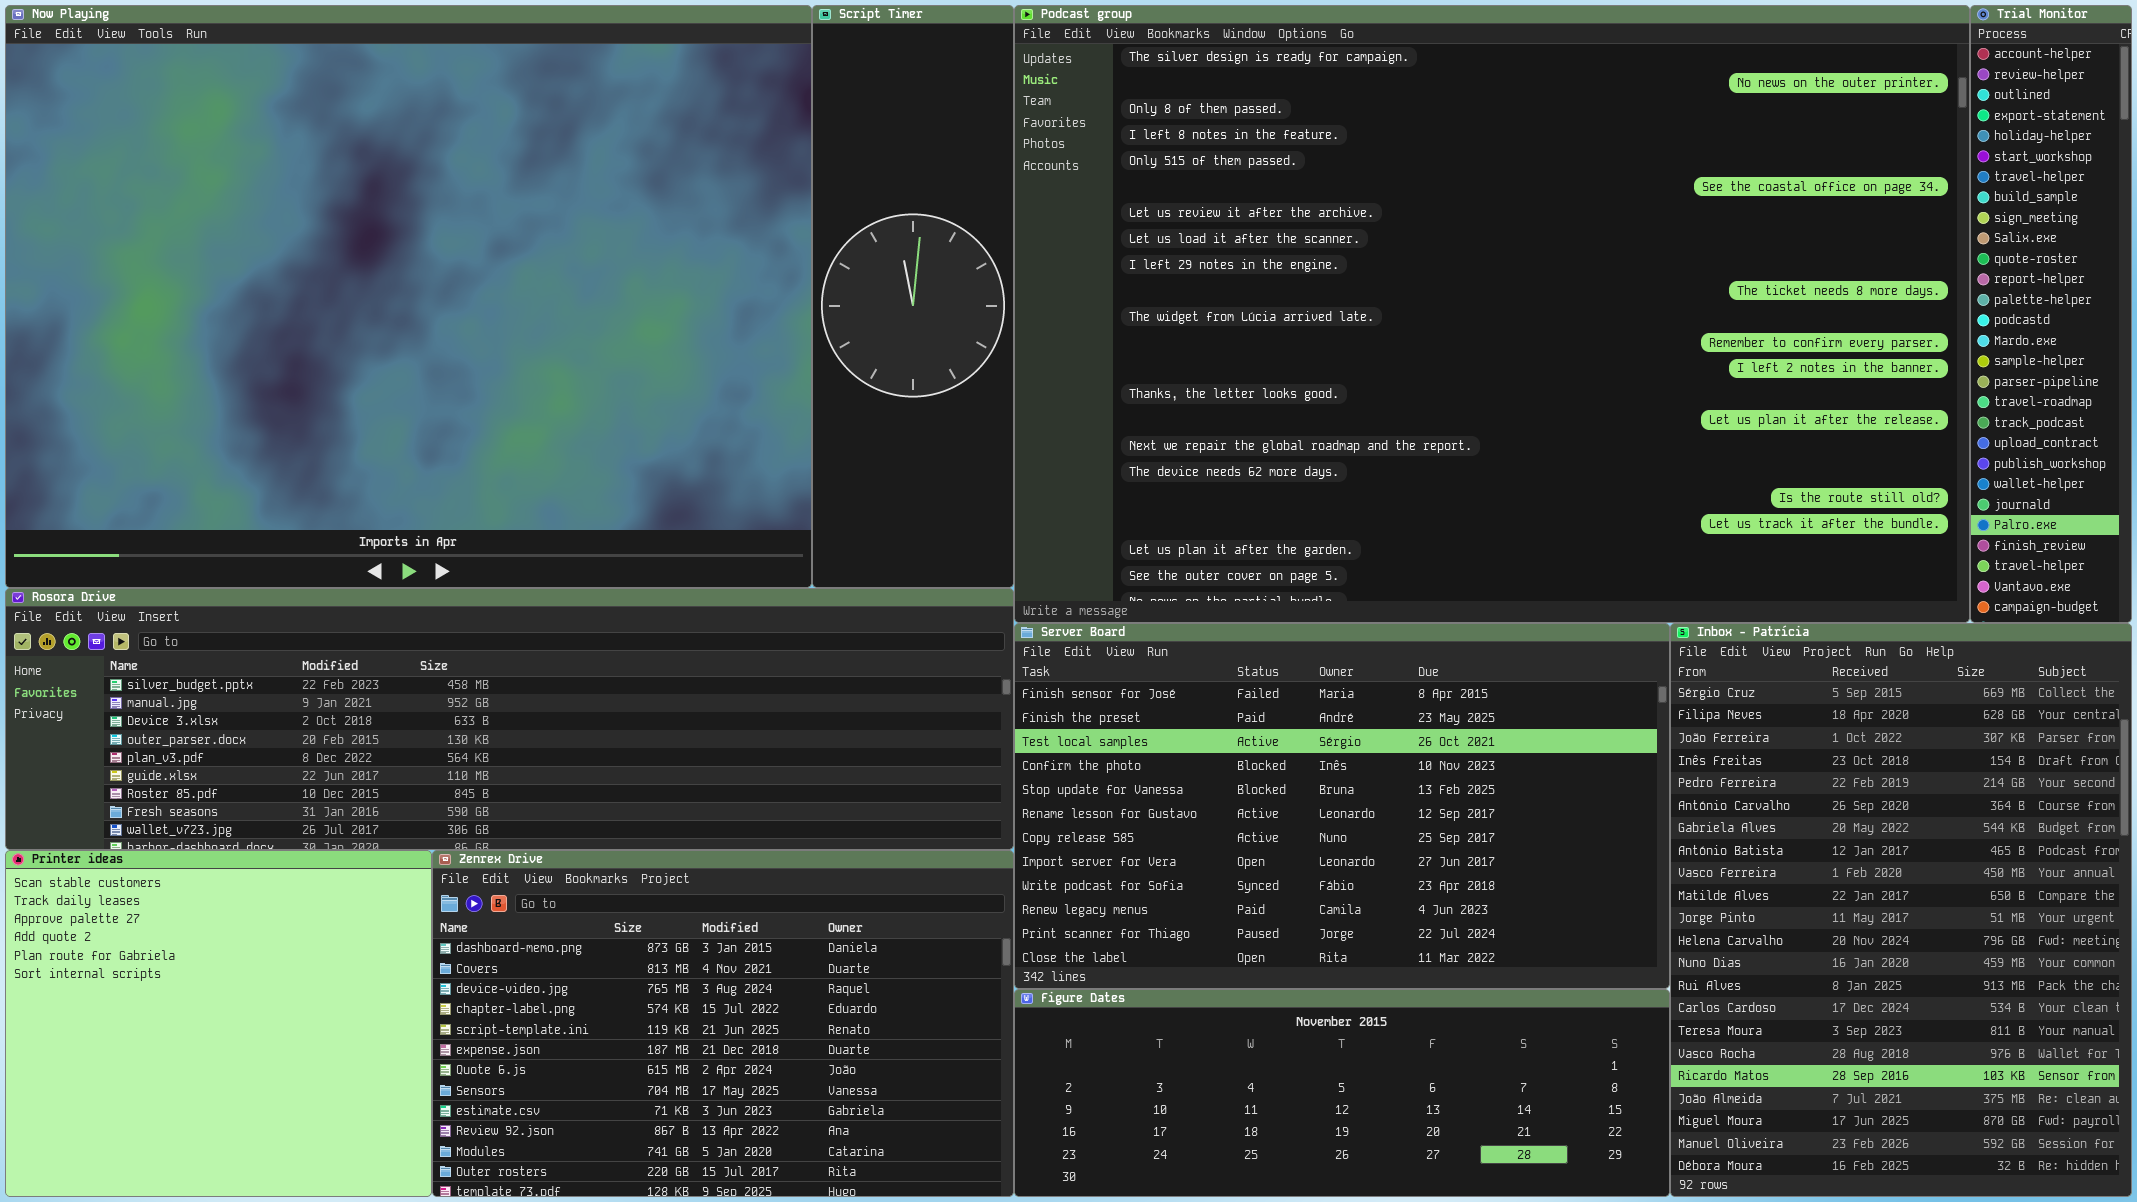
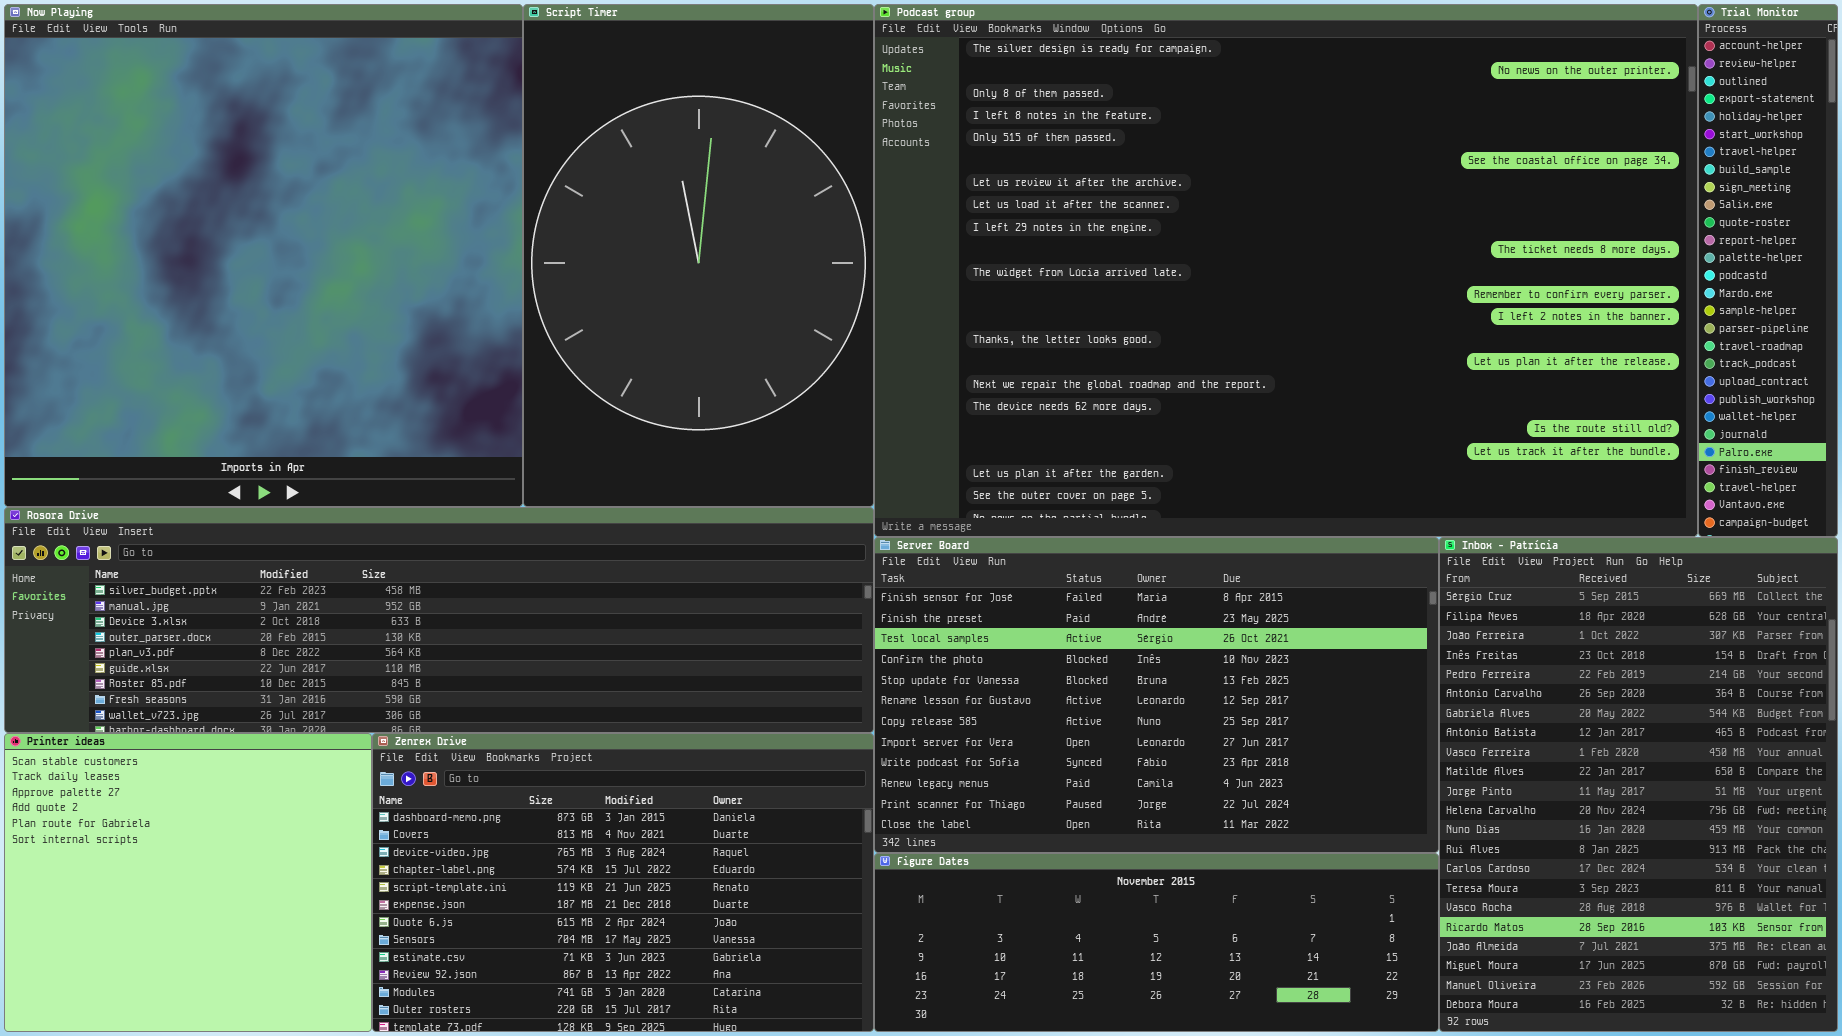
Now Playing: [5,5,812,588] -> [4,4,523,507], resized
Script Timer: [812,5,1014,588] -> [523,4,874,507], resized

